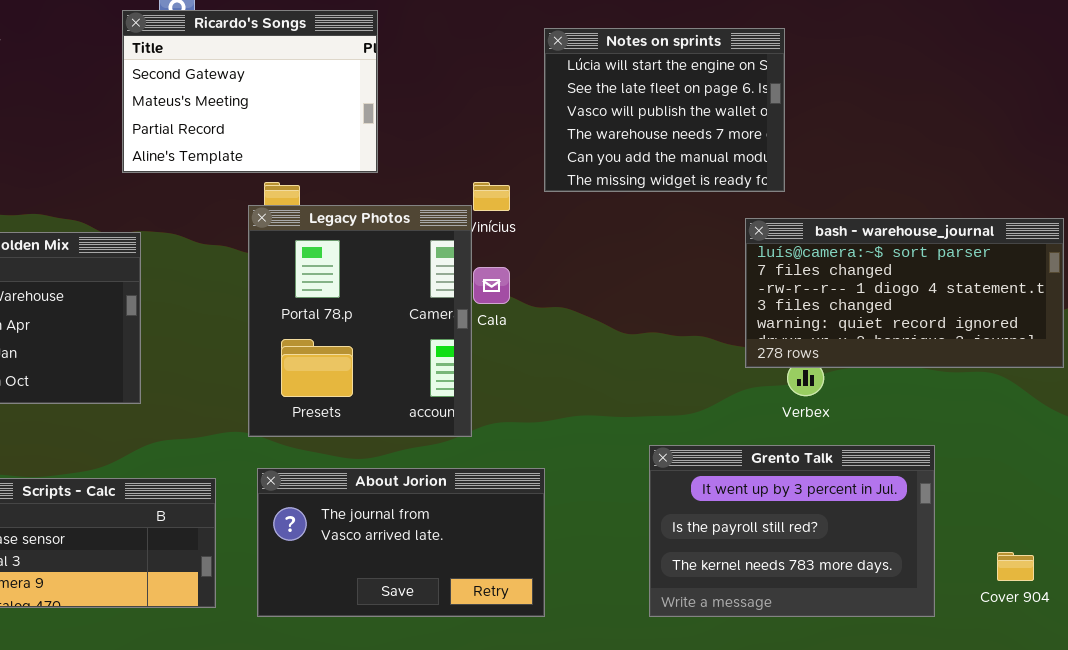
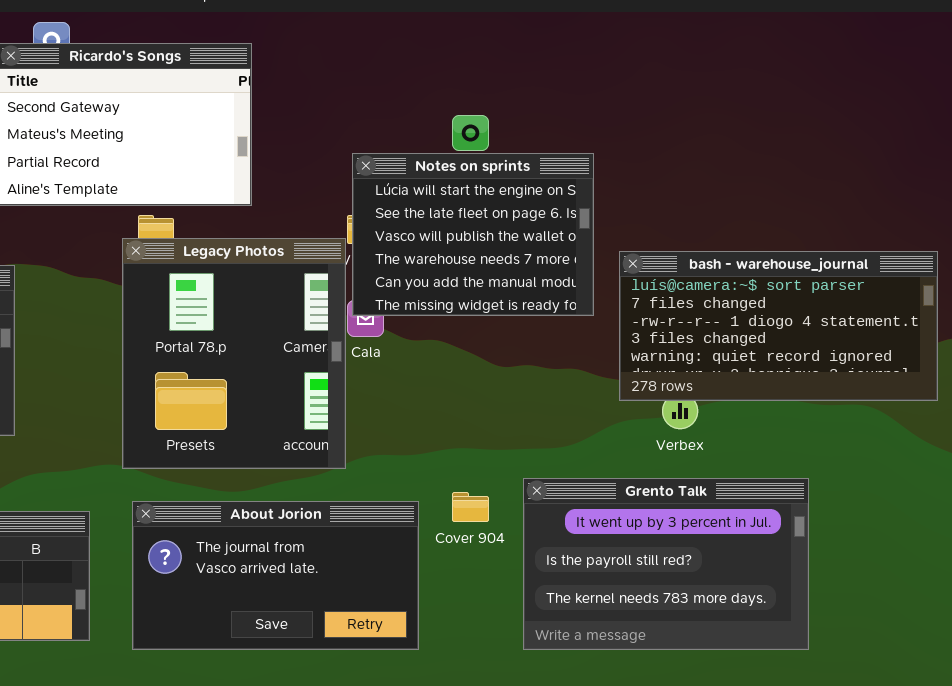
Notes on sprints: [544,28,785,192] -> [352,153,594,316], moved
Cover 904: [997,552,1034,581] -> [452,492,489,522], moved

